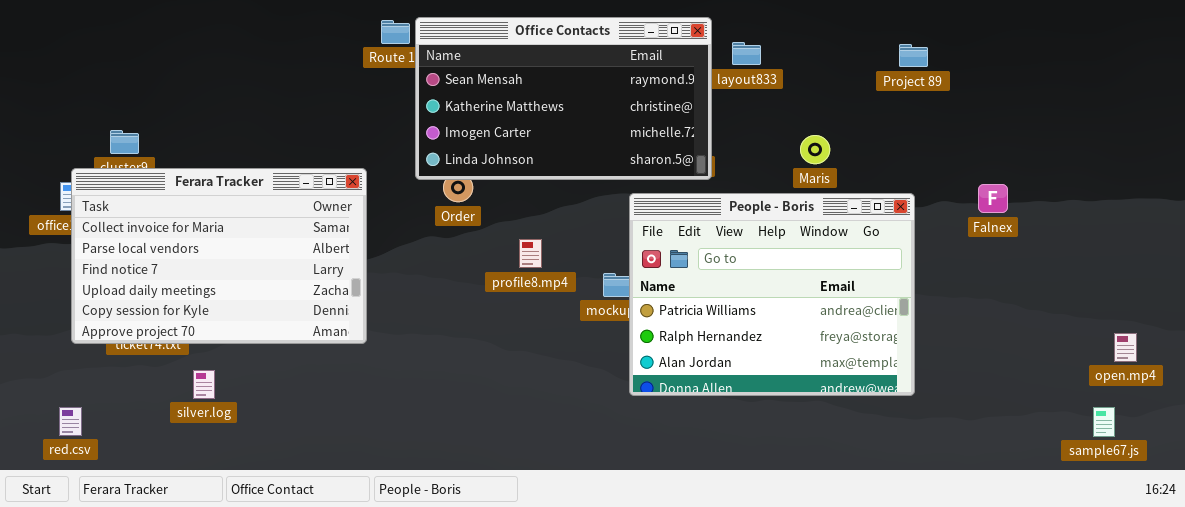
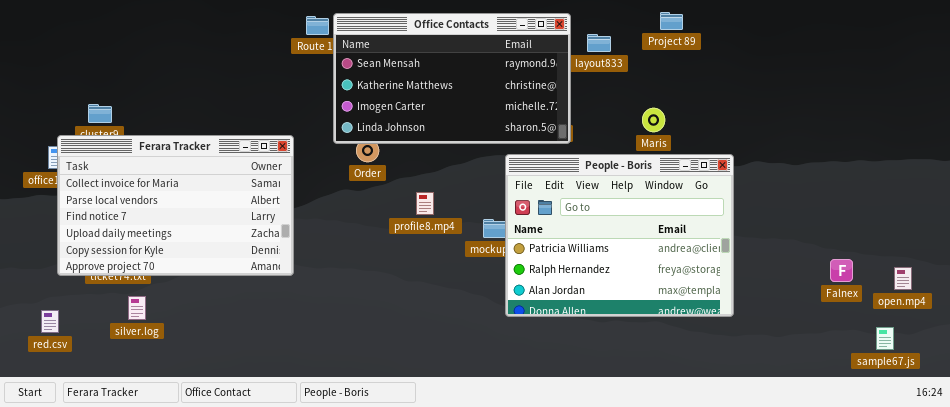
Project 89: [899,44,928,67] -> [660,12,683,30], moved
Falnex: [978,184,1008,213] -> [830,259,853,282], moved
silver.log: [193,370,215,399] -> [128,296,146,320], moved
red.csv: [59,407,82,436] -> [41,310,59,333], moved

